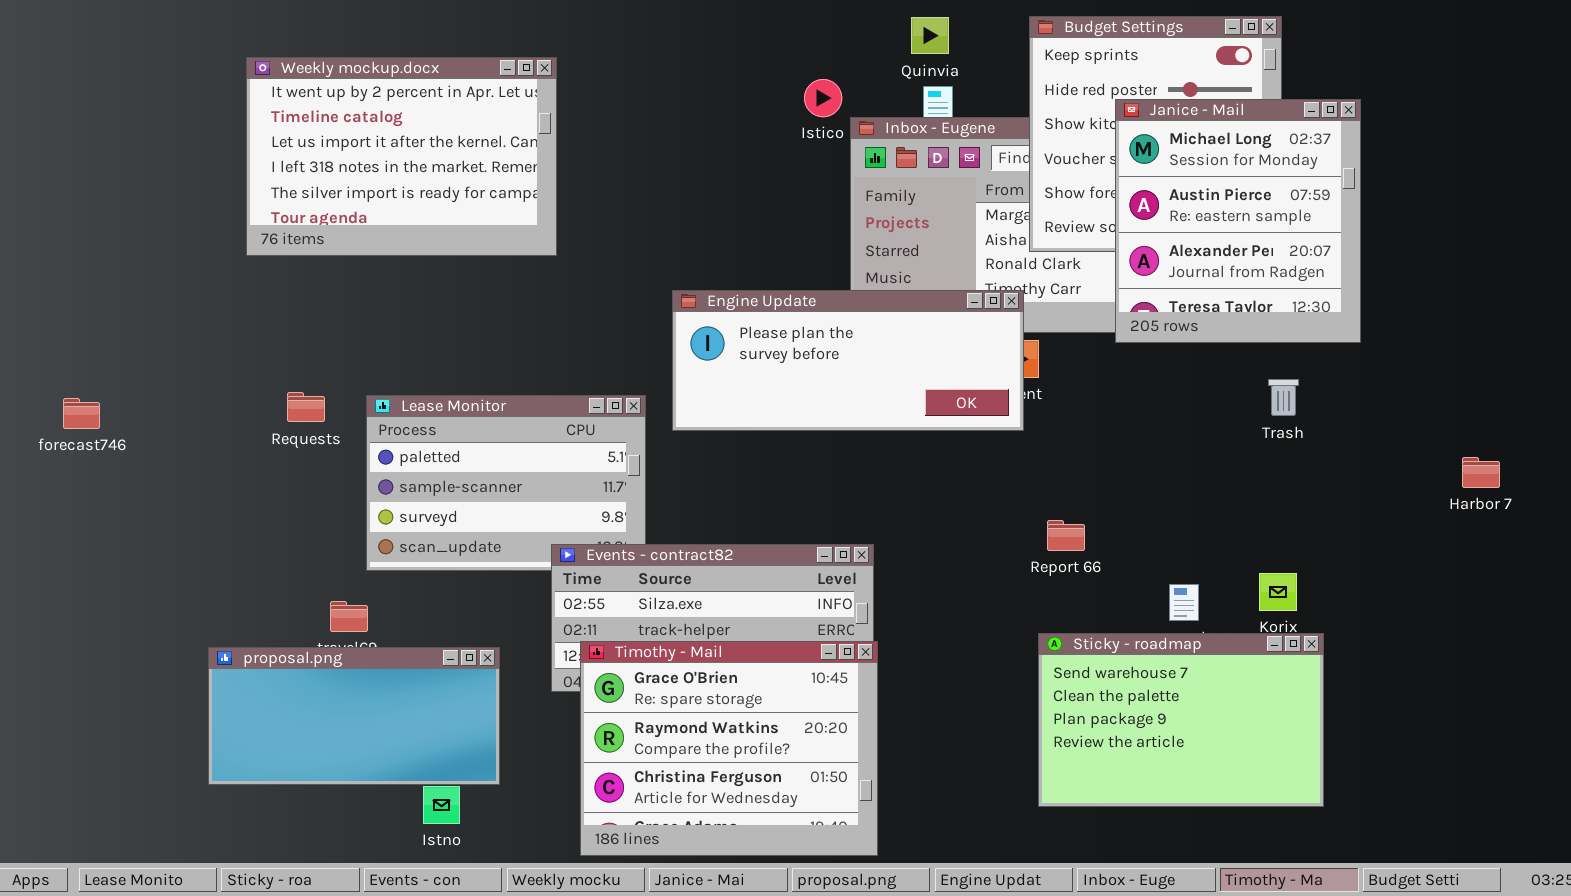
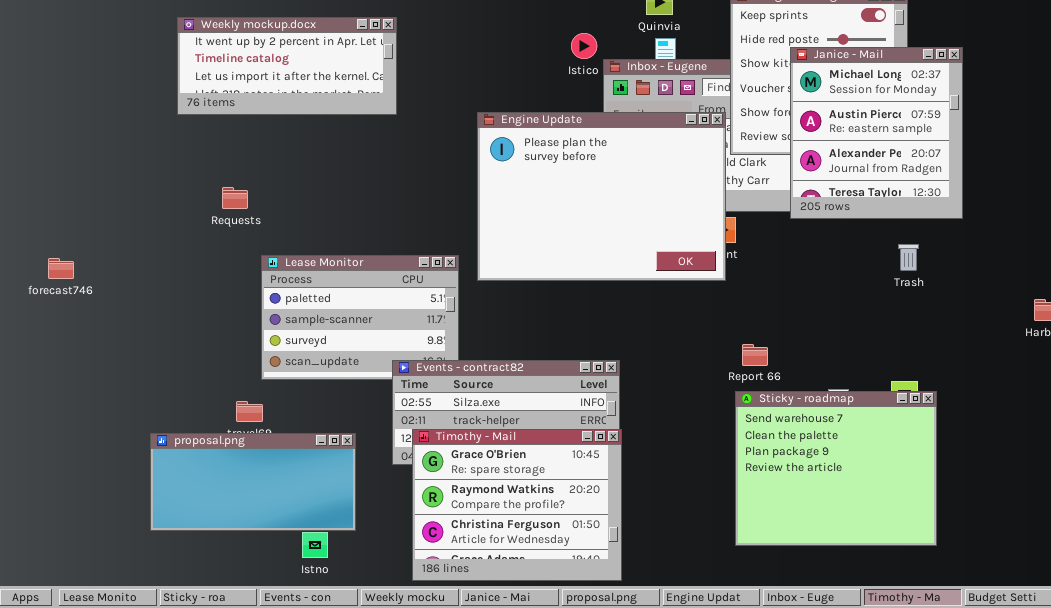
Weekly mockup.docx: [246,57,557,256] -> [177,17,397,115], resized
Engine Update: [672,290,1024,431] -> [477,112,726,281], resized
Requests: [287,392,325,422] -> [222,187,248,209], moved
Sticky - roadmap: [1038,633,1324,807] -> [735,391,937,546], resized

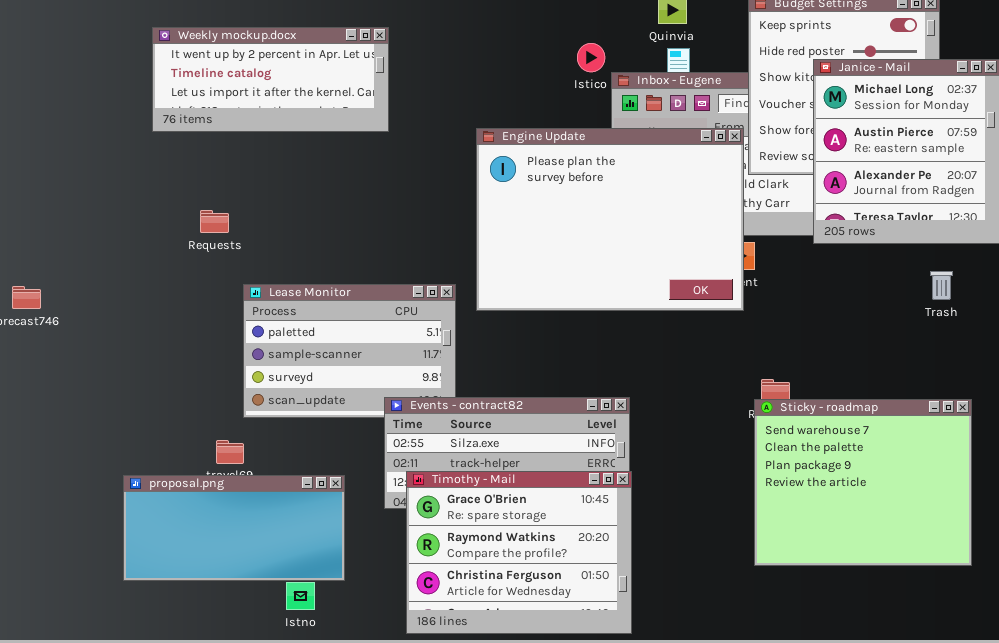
Sticky - roadmap: [735,391,937,546] -> [754,399,972,566], moved

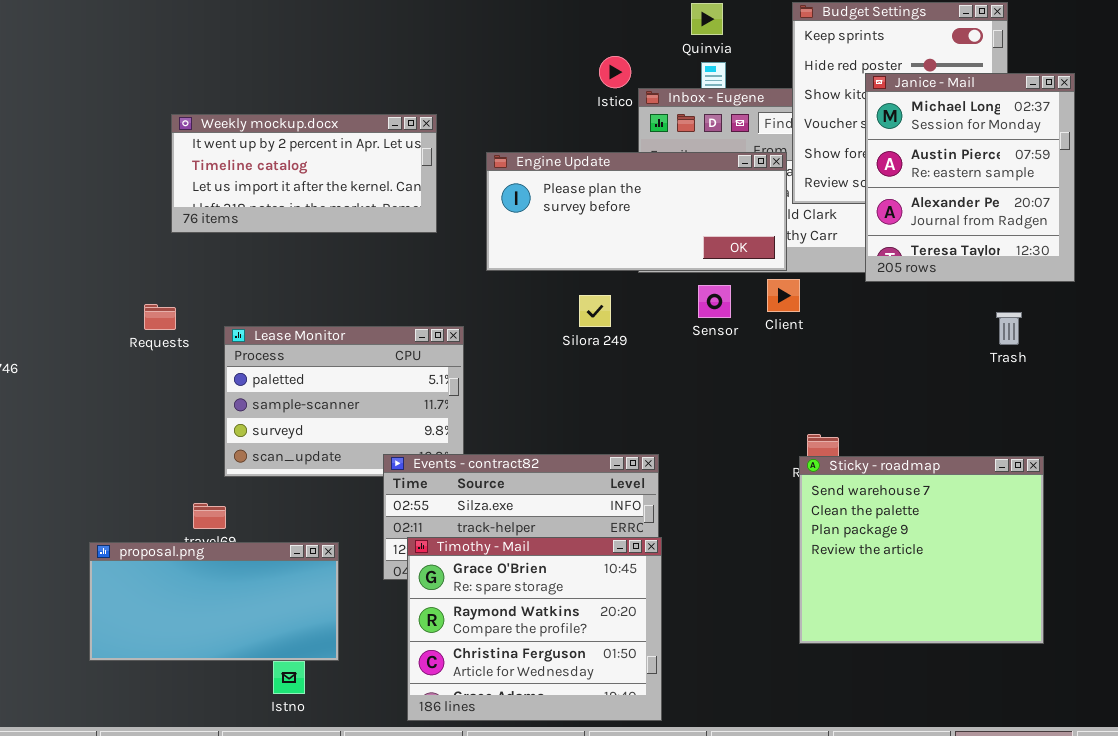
Weekly mockup.docx: [152,27,389,132] -> [171,114,437,233], moved
Engine Update: [476,128,744,311] -> [486,152,787,271], resized
Requests: [200,210,229,233] -> [144,304,176,330], moved

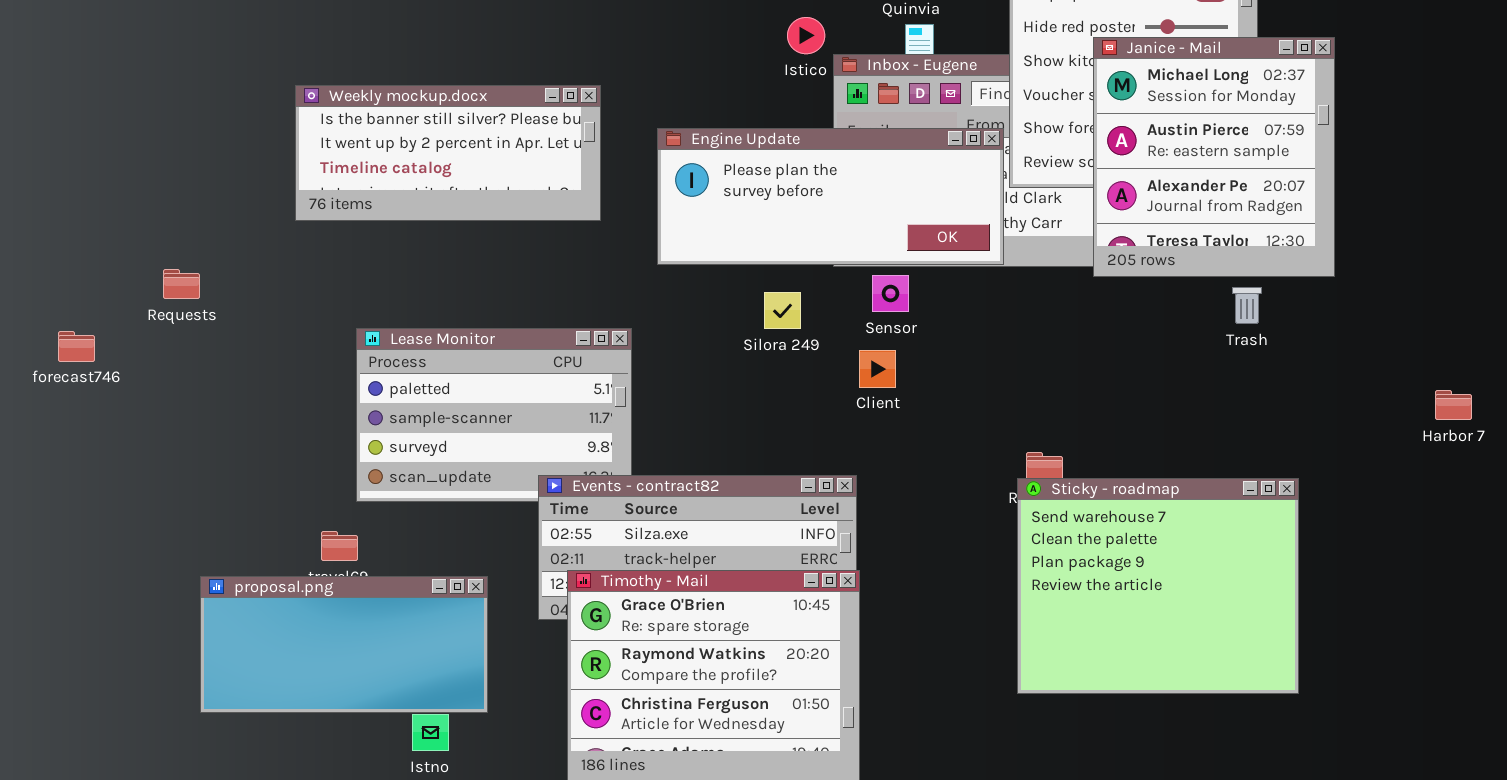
Weekly mockup.docx: [171,114,437,233] -> [295,85,601,221], scrolled up 1 row
Client: [767,279,800,312] -> [859,350,896,388], moved
Sensor: [698,285,731,318] -> [872,275,909,312], moved
Requests: [144,304,176,330] -> [163,269,200,299], moved
Trash: [996,312,1022,345] -> [1232,287,1262,324], moved

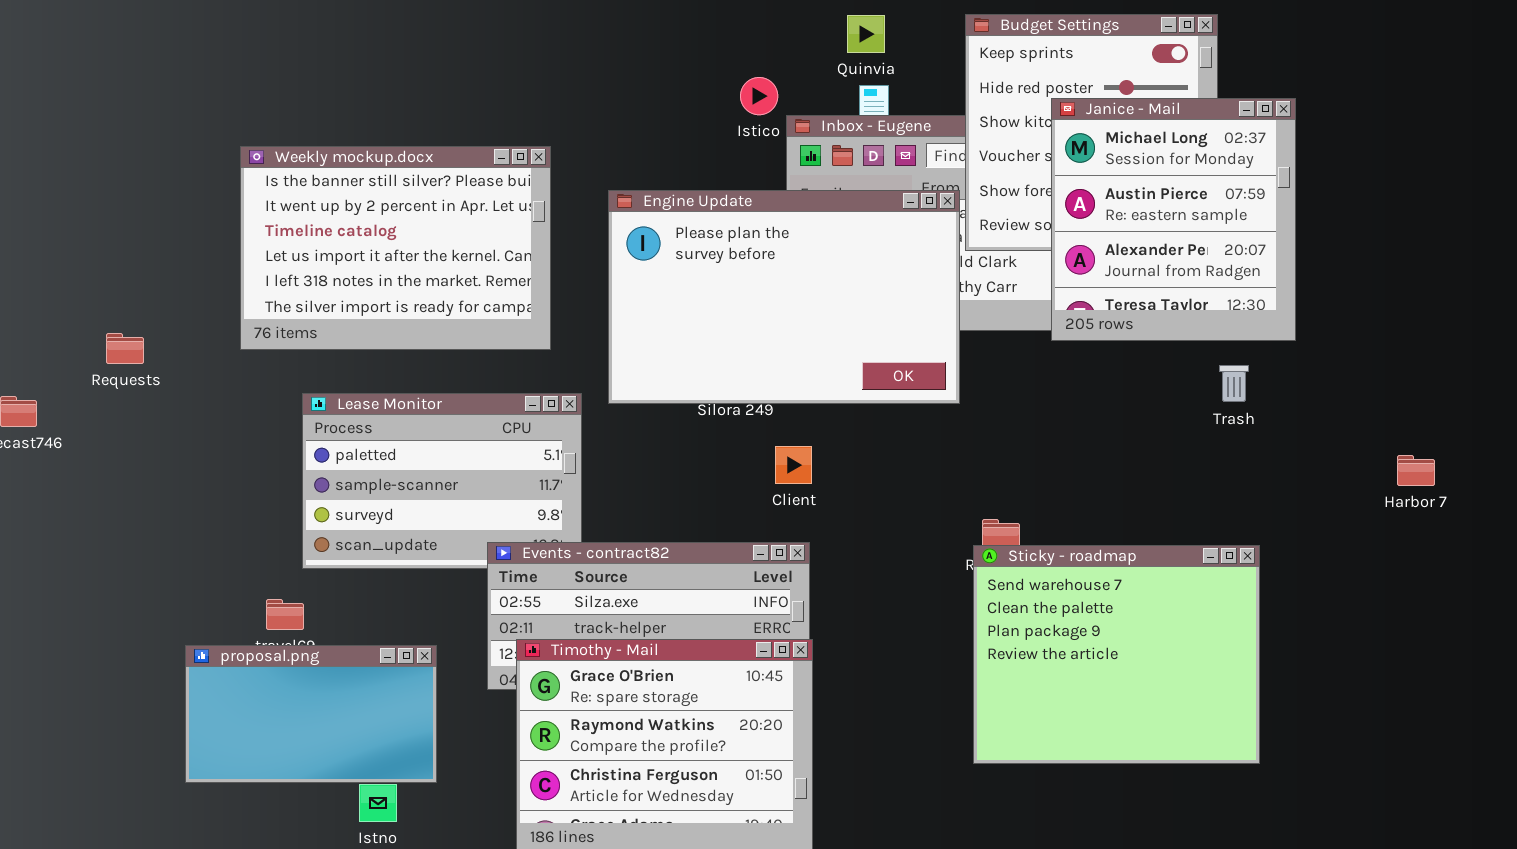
Weekly mockup.docx: [295,85,601,221] -> [240,146,551,350], resized
Engine Update: [657,128,1004,265] -> [608,190,960,404], resized
Trash: [1232,287,1262,324] -> [1219,365,1249,402], moved
Client: [859,350,896,388] -> [775,446,812,484], moved
proposal.png: [200,576,488,713] -> [185,645,437,783], resized

